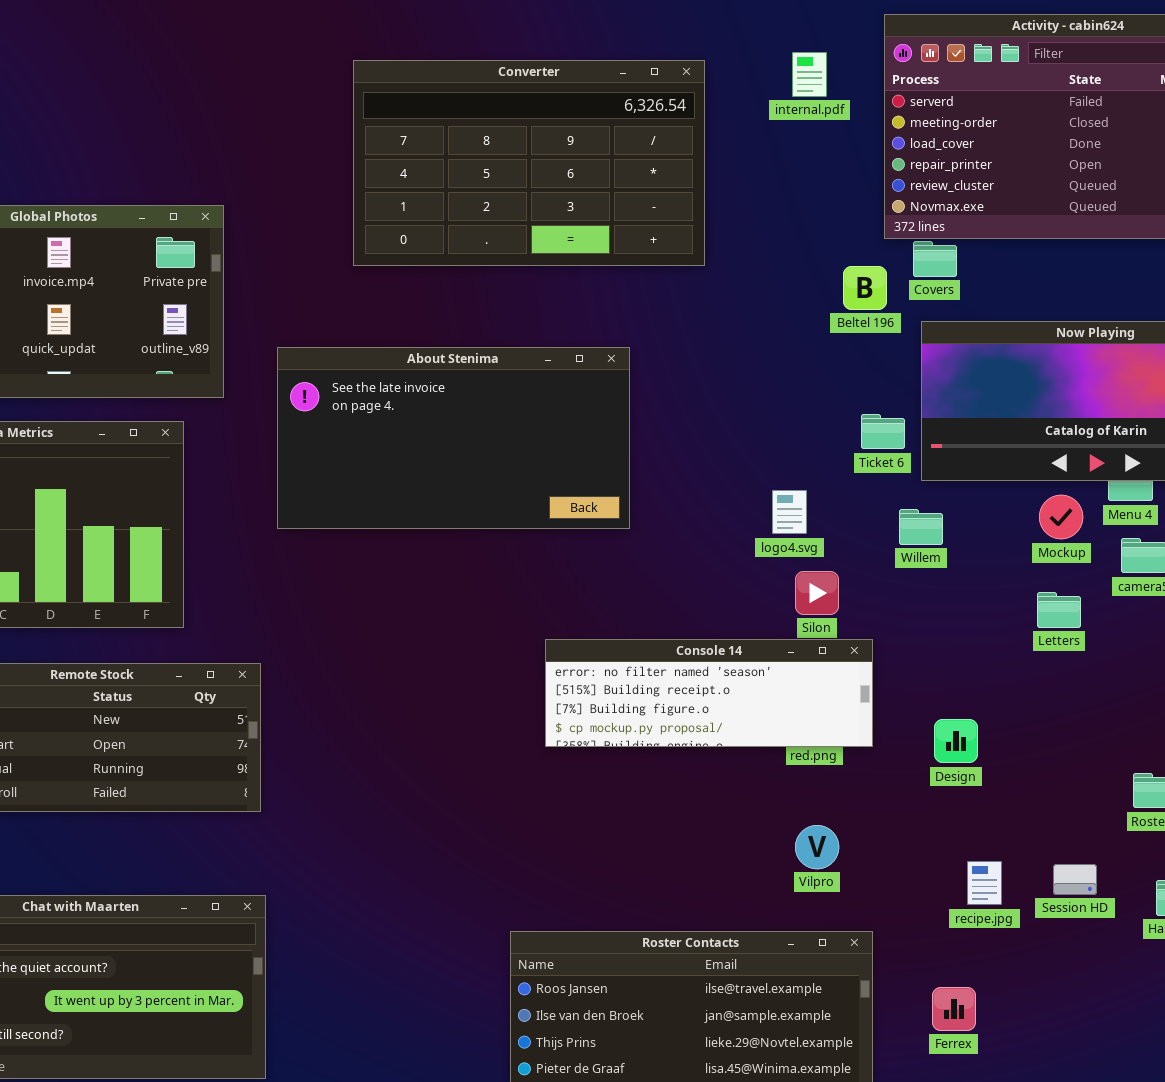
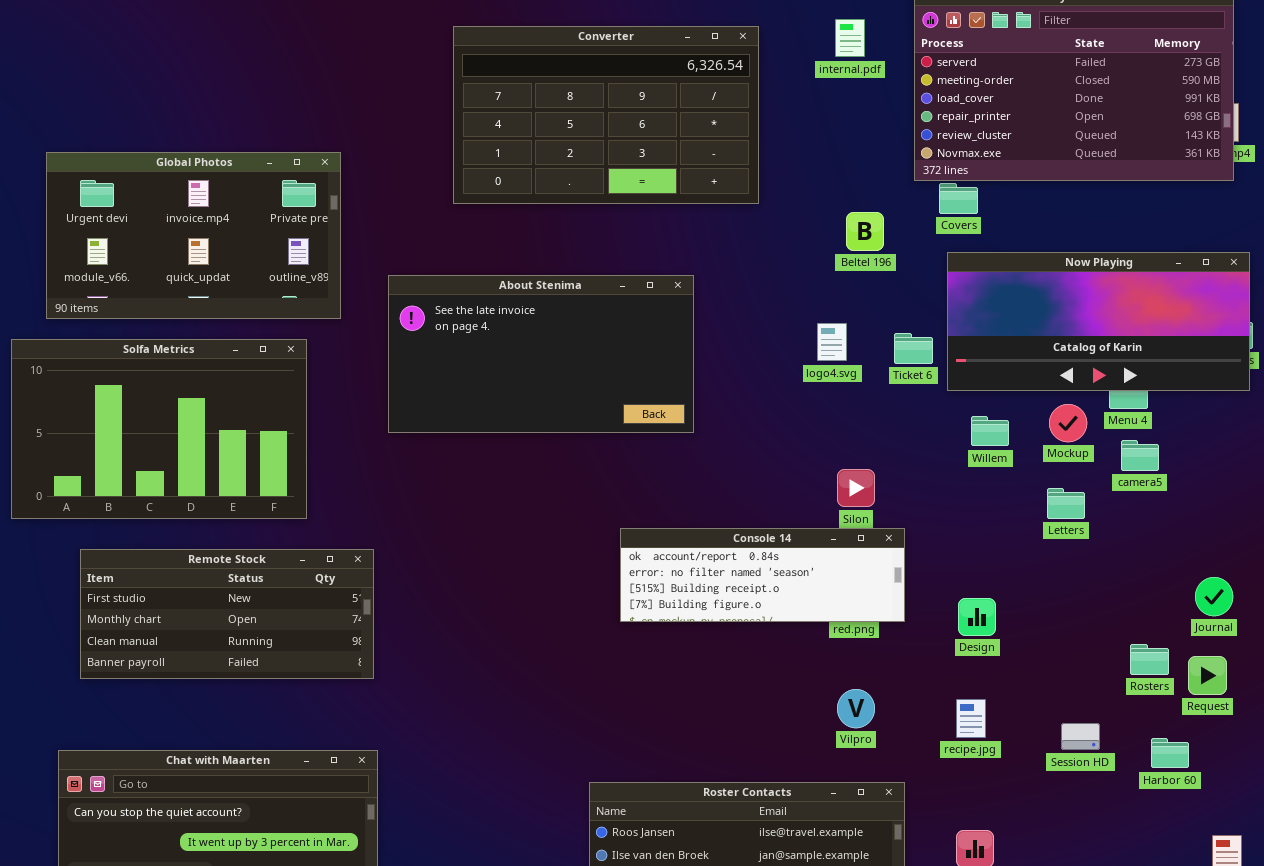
Beltel 196: [843,266,887,310] -> [846,212,884,251], moved
logo4.svg: [772,490,807,534] -> [817,323,847,361], moved
Willem: [899,509,943,545] -> [971,416,1009,446], moved
Console 14: [545,639,873,747] -> [620,528,905,622], scrolled up 1 row
recipe.jpg: [967,861,1002,905] -> [956,699,986,738], moved

